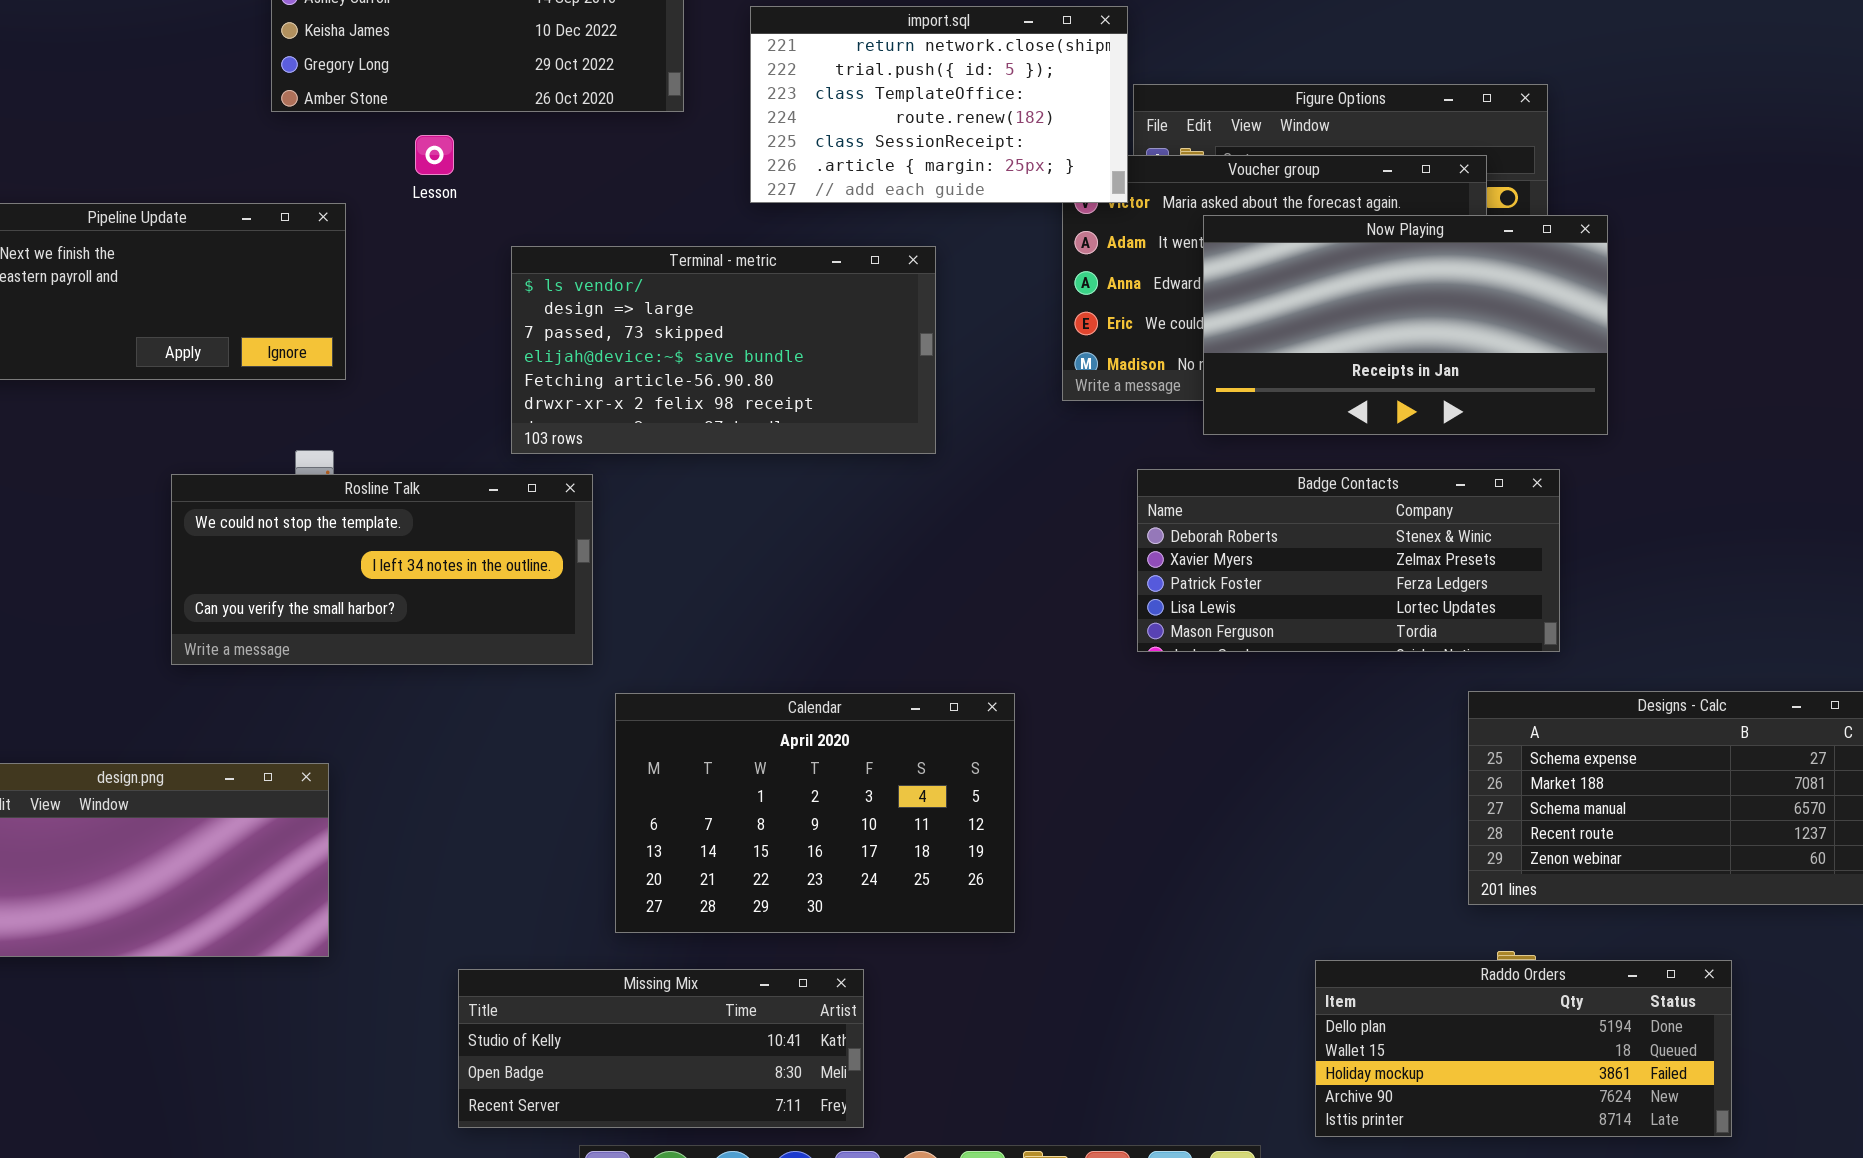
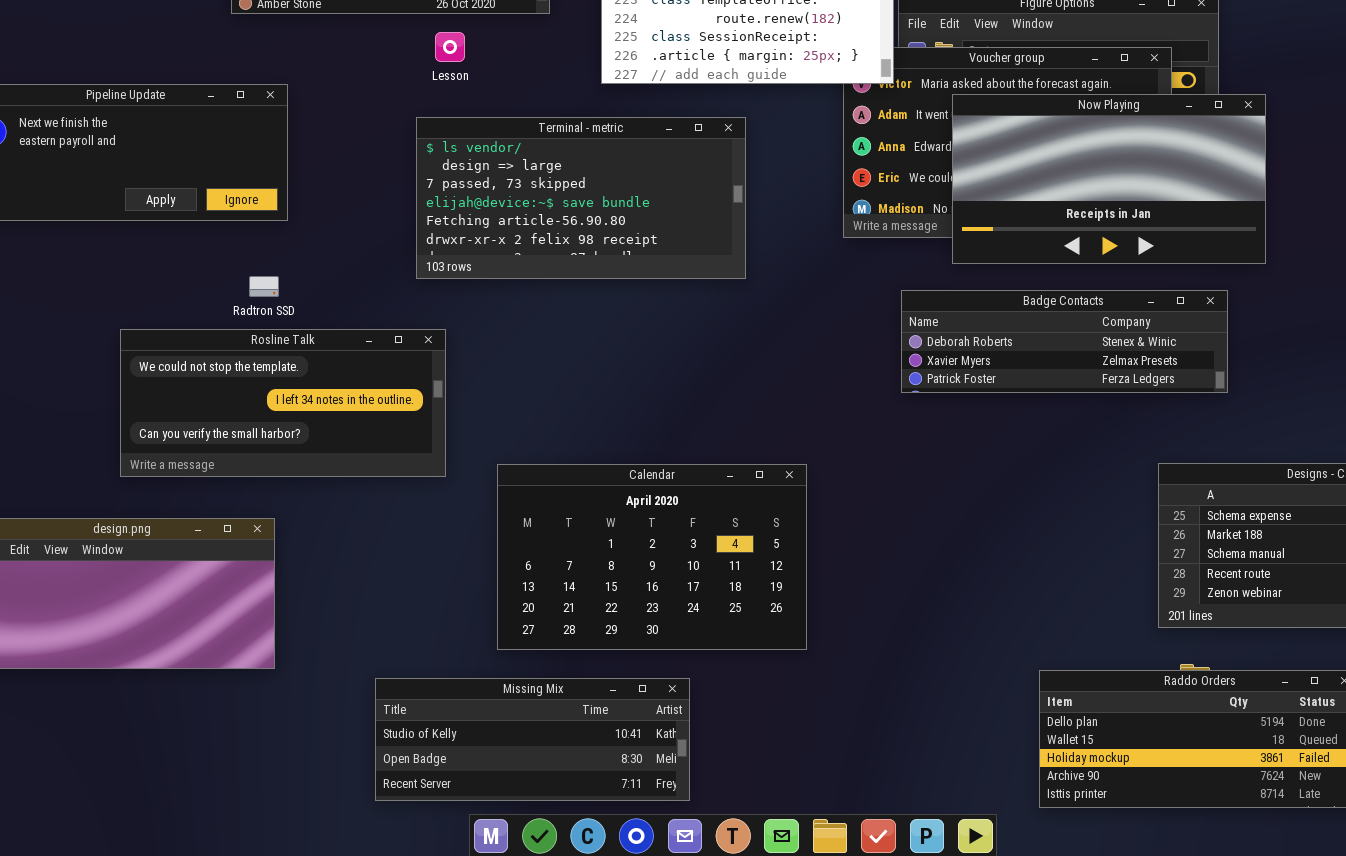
Lesson: [415,135,454,175] -> [435,32,465,62], moved
Badge Contacts: [1137,469,1560,652] -> [901,290,1228,393], resized
Rosline Talk: [171,474,593,665] -> [120,329,446,477], moved

